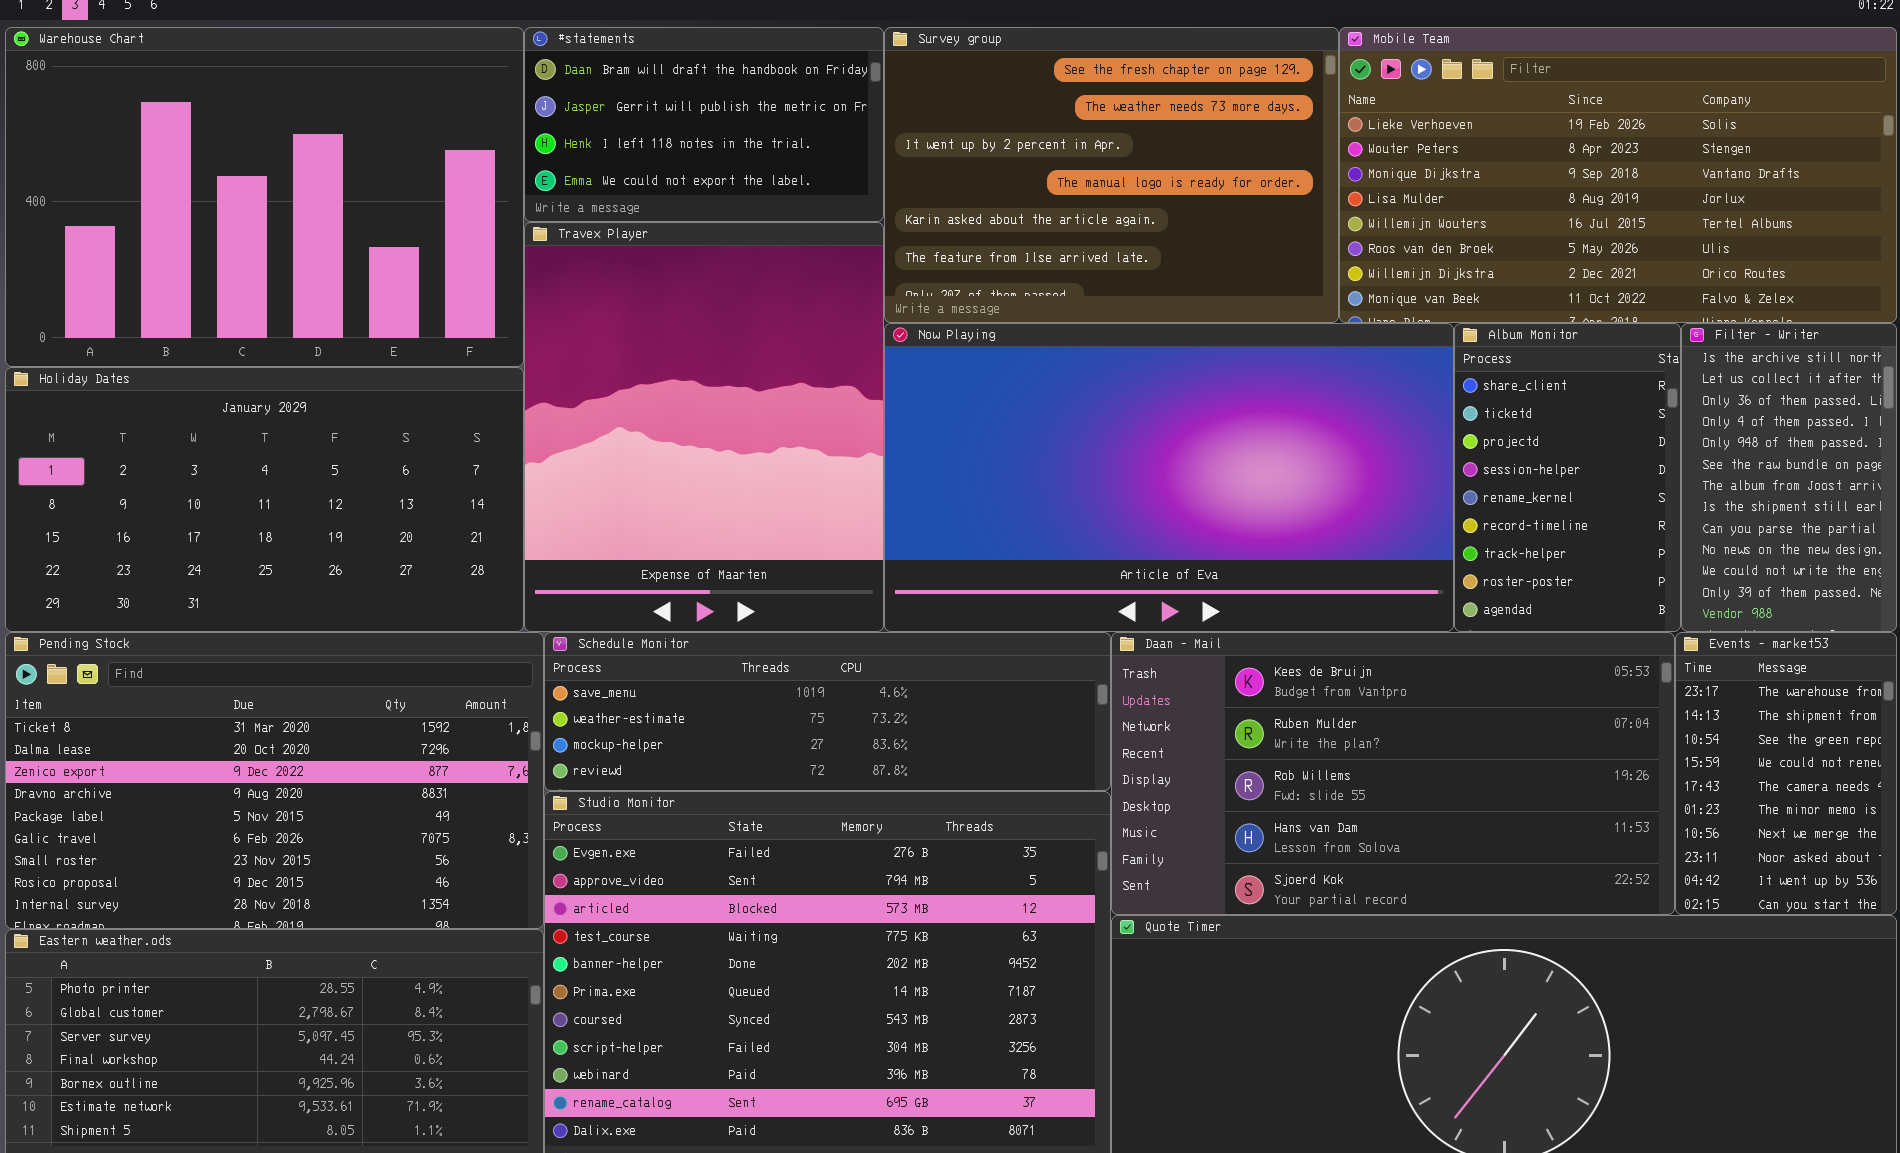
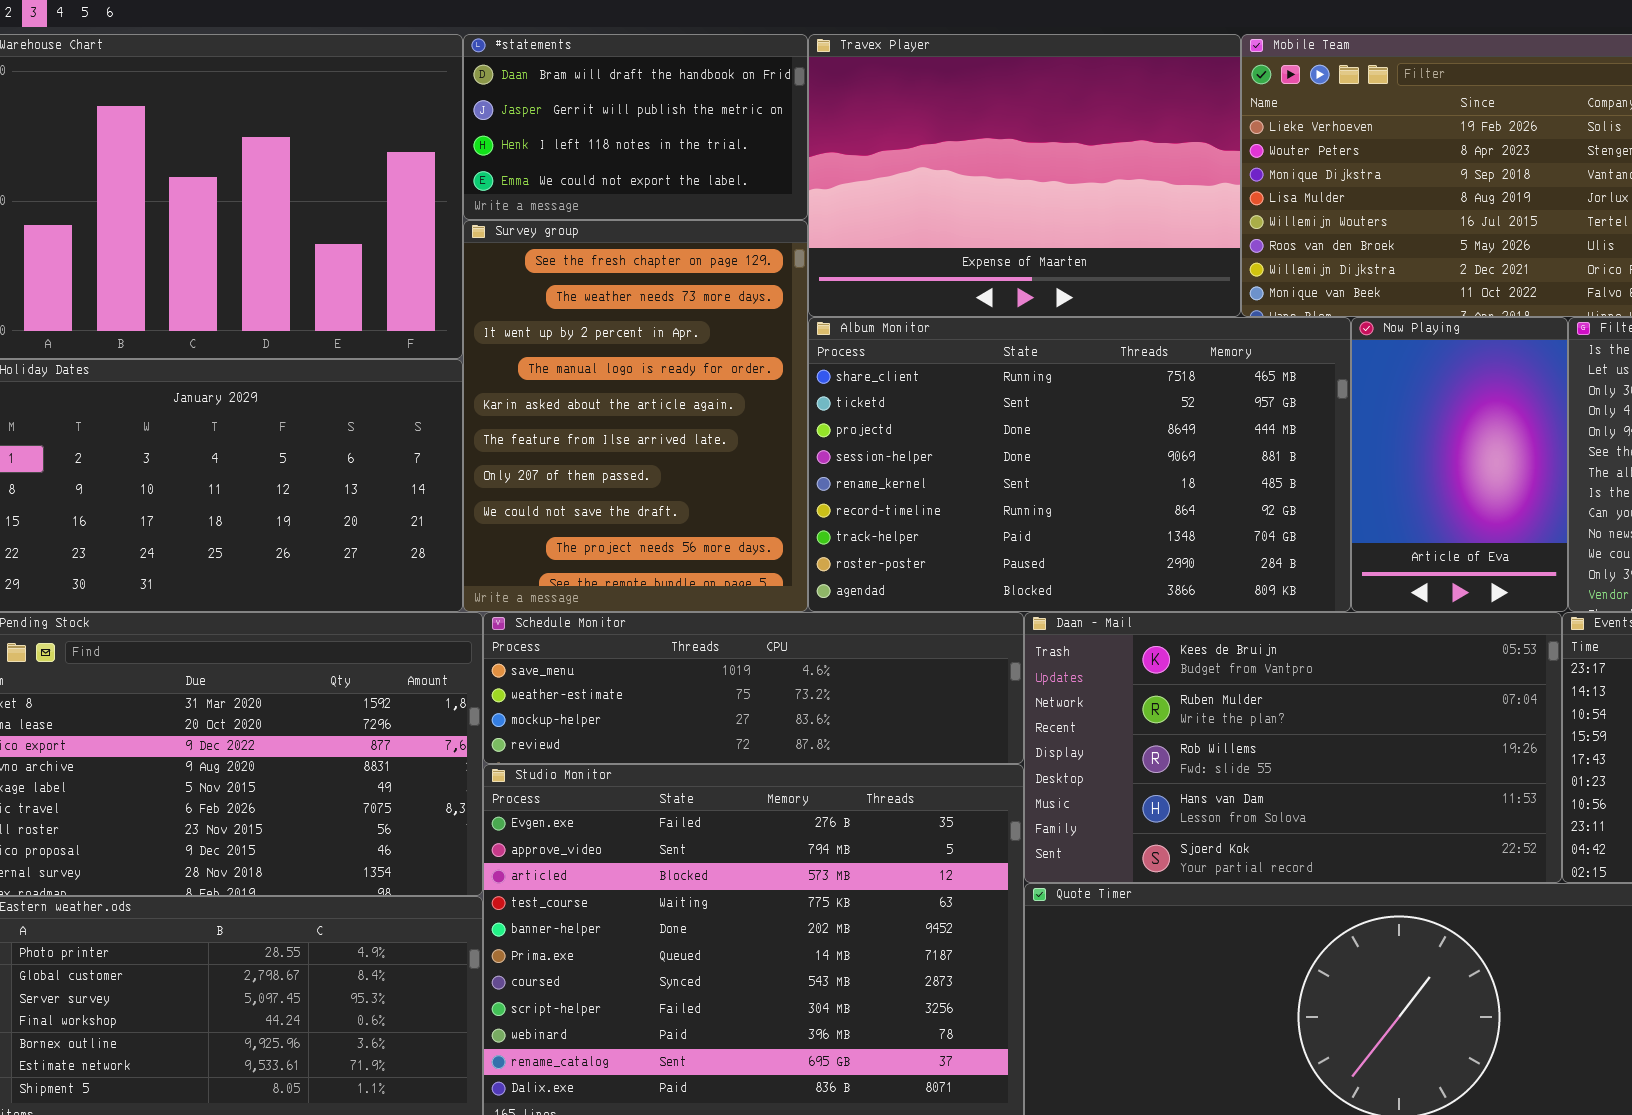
Survey group: [884,27,1339,323] -> [463,220,808,612], moved, resized
Travex Player: [524,222,884,632] -> [808,34,1241,317], moved, resized
Now Playing: [884,323,1454,632] -> [1351,317,1568,612], moved, resized
Album Monitor: [1454,323,1681,632] -> [808,317,1351,612], moved, resized

